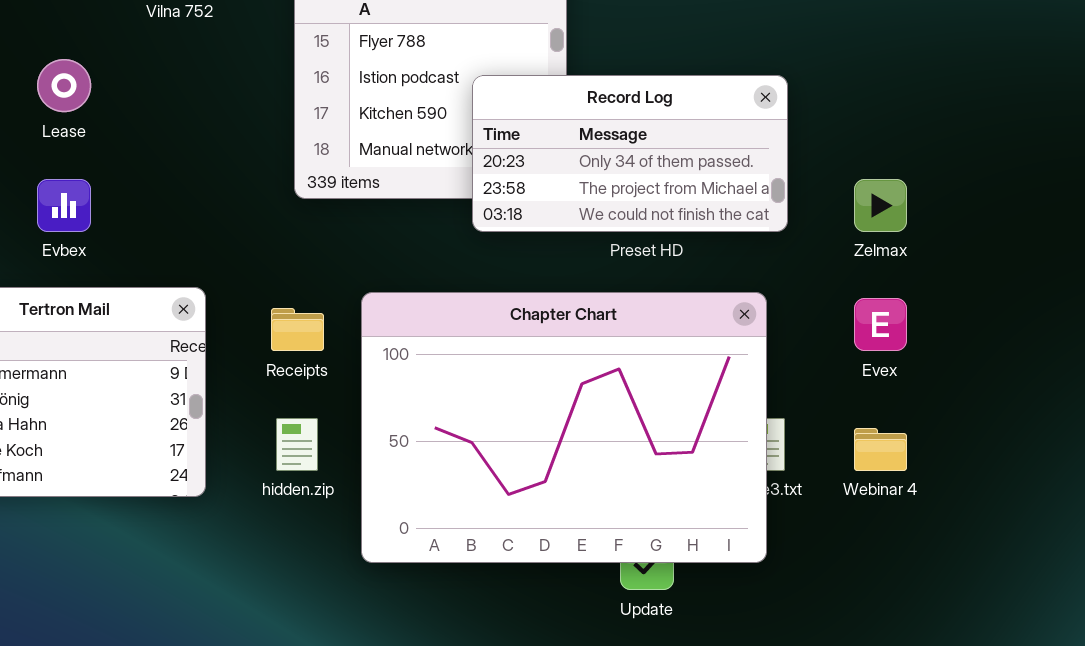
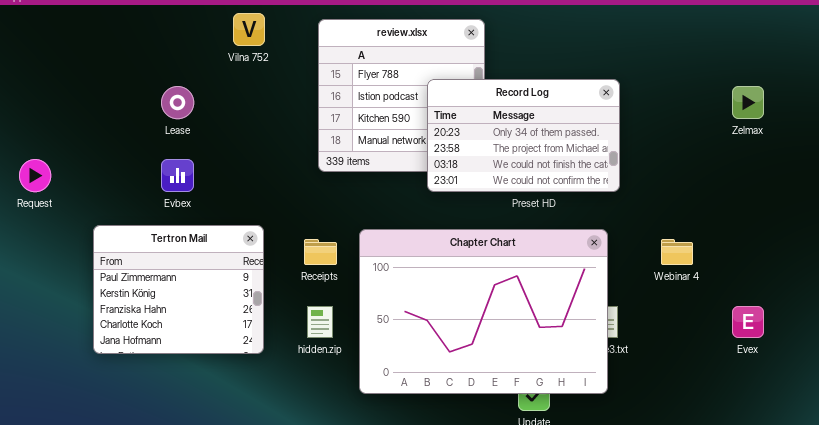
Record Log: [472,75,788,232] -> [427,79,620,192], resized
Zelmax: [854,179,907,232] -> [732,86,764,119], moved
Evex: [854,298,907,351] -> [732,306,764,338], moved
Webinar 4: [854,428,907,471] -> [661,239,693,265], moved

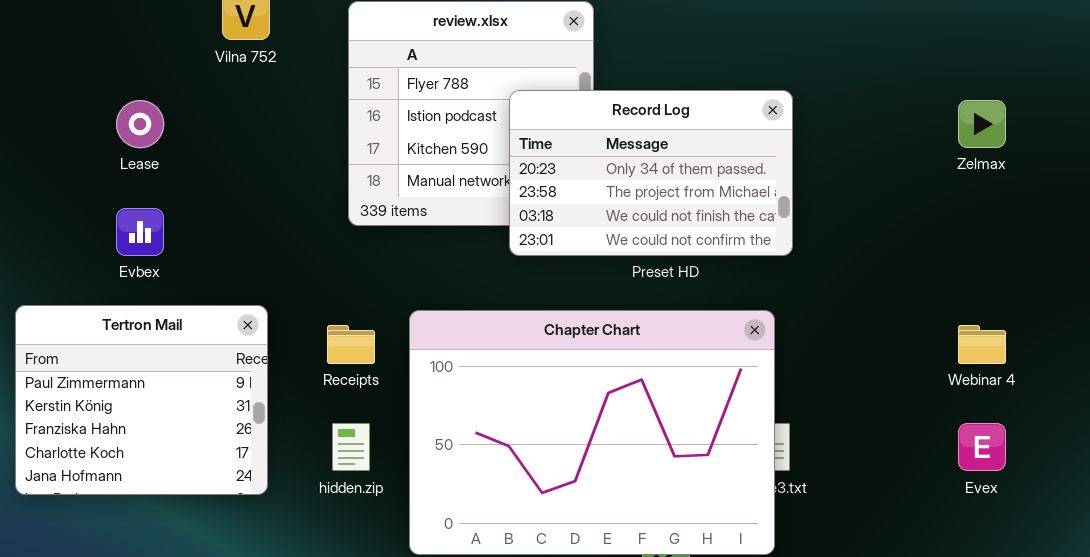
Webinar 4: [661,239,693,265] -> [958,325,1006,364], moved

